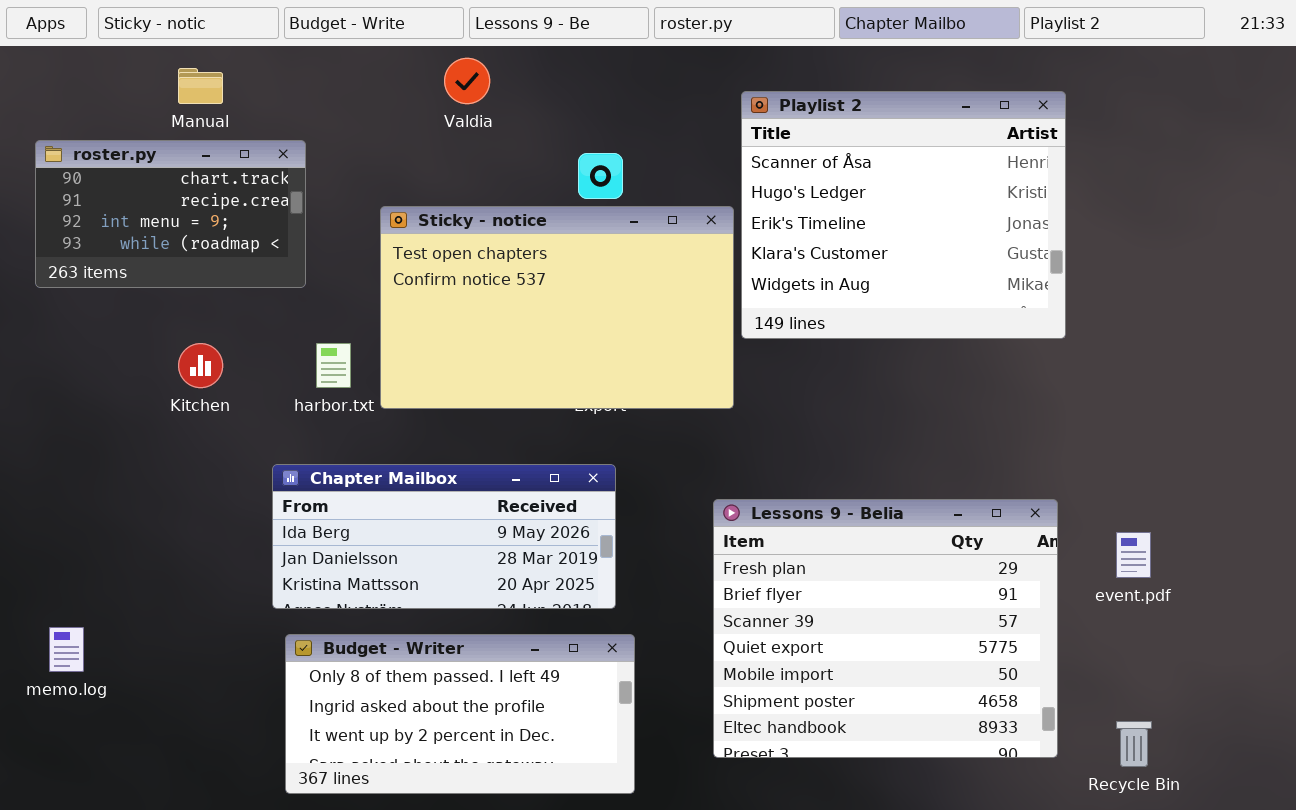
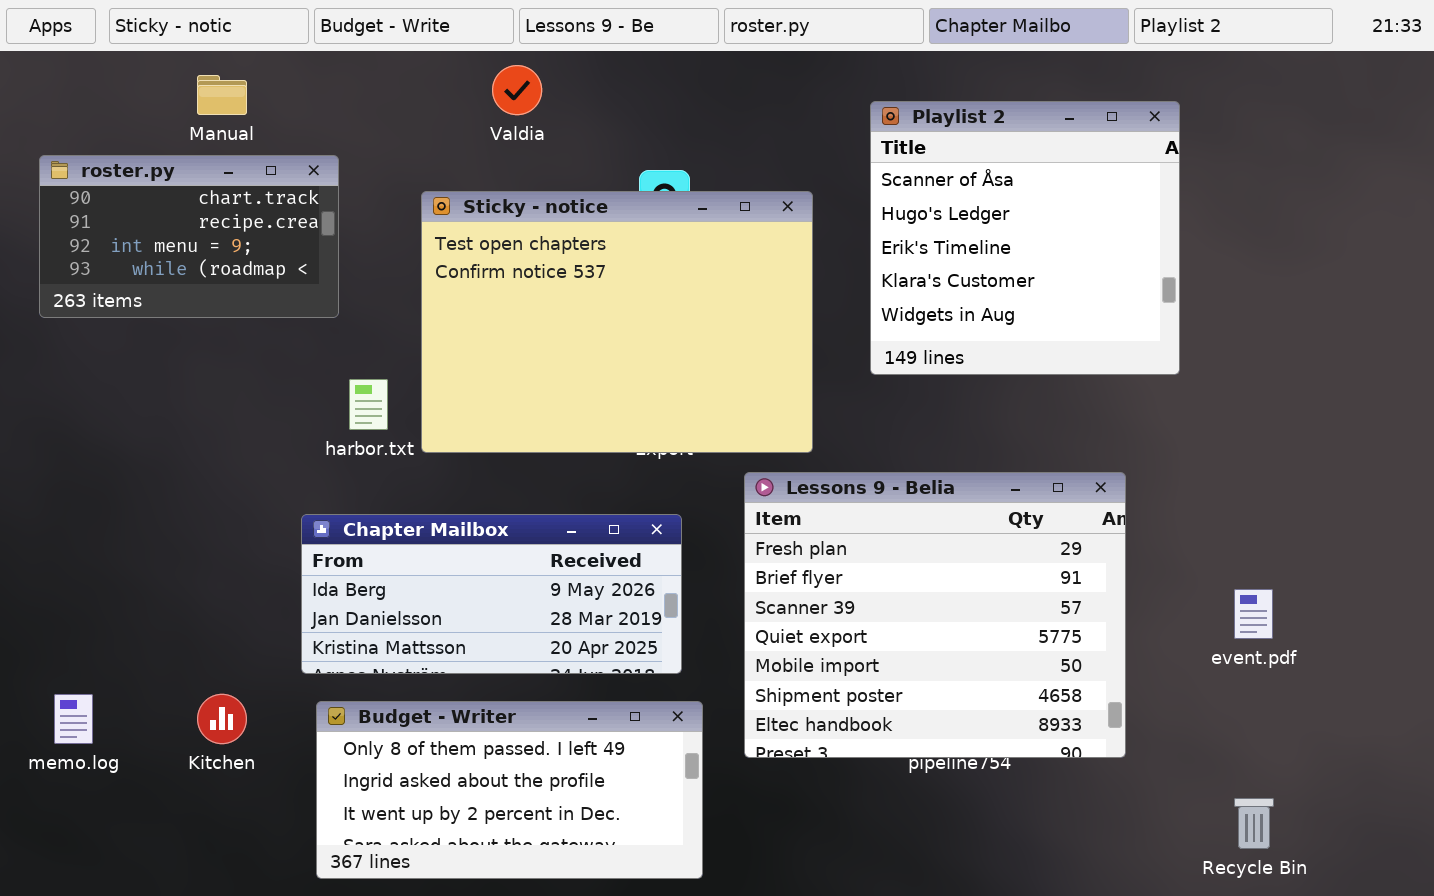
Playlist 2: [741,91,1066,339] -> [870,101,1180,375], resized
Sticky - notice: [380,206,734,409] -> [421,191,813,453], resized
Kitchen: [178,343,223,388] -> [197,694,247,744], moved
Lessons 9 - Belia: [713,499,1058,758] -> [744,472,1126,758], moved

